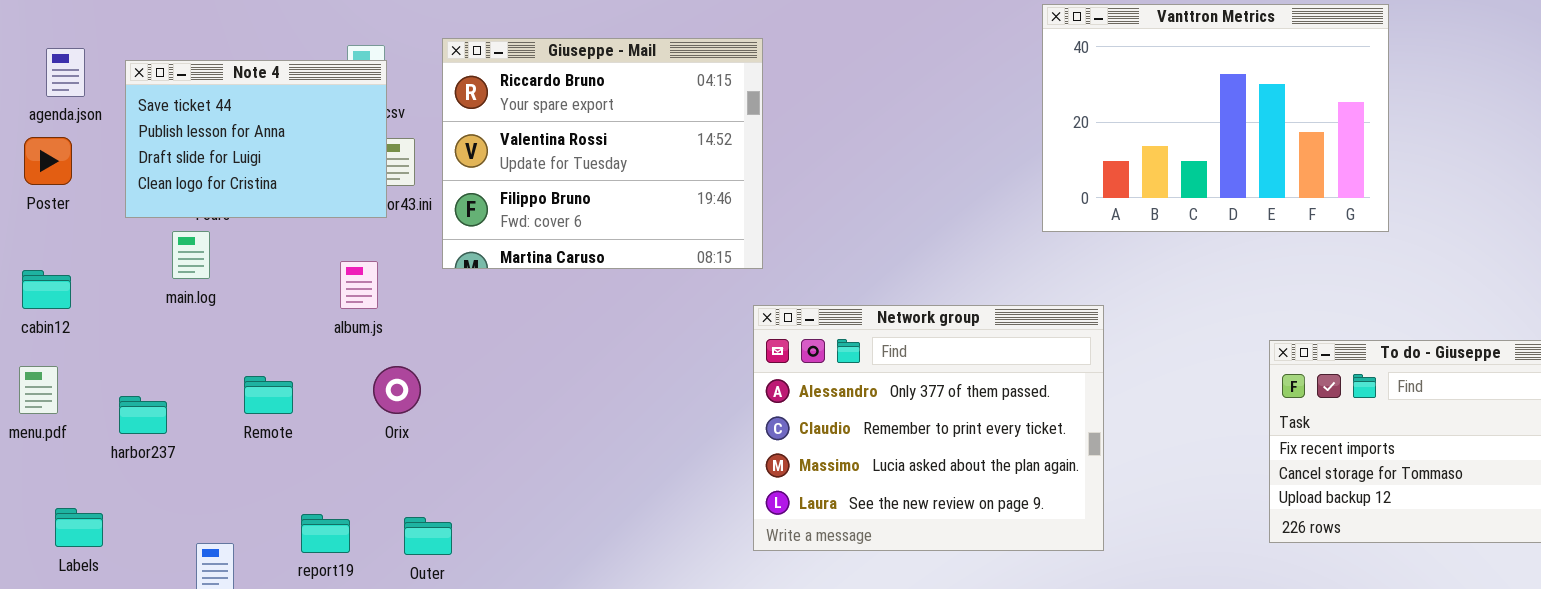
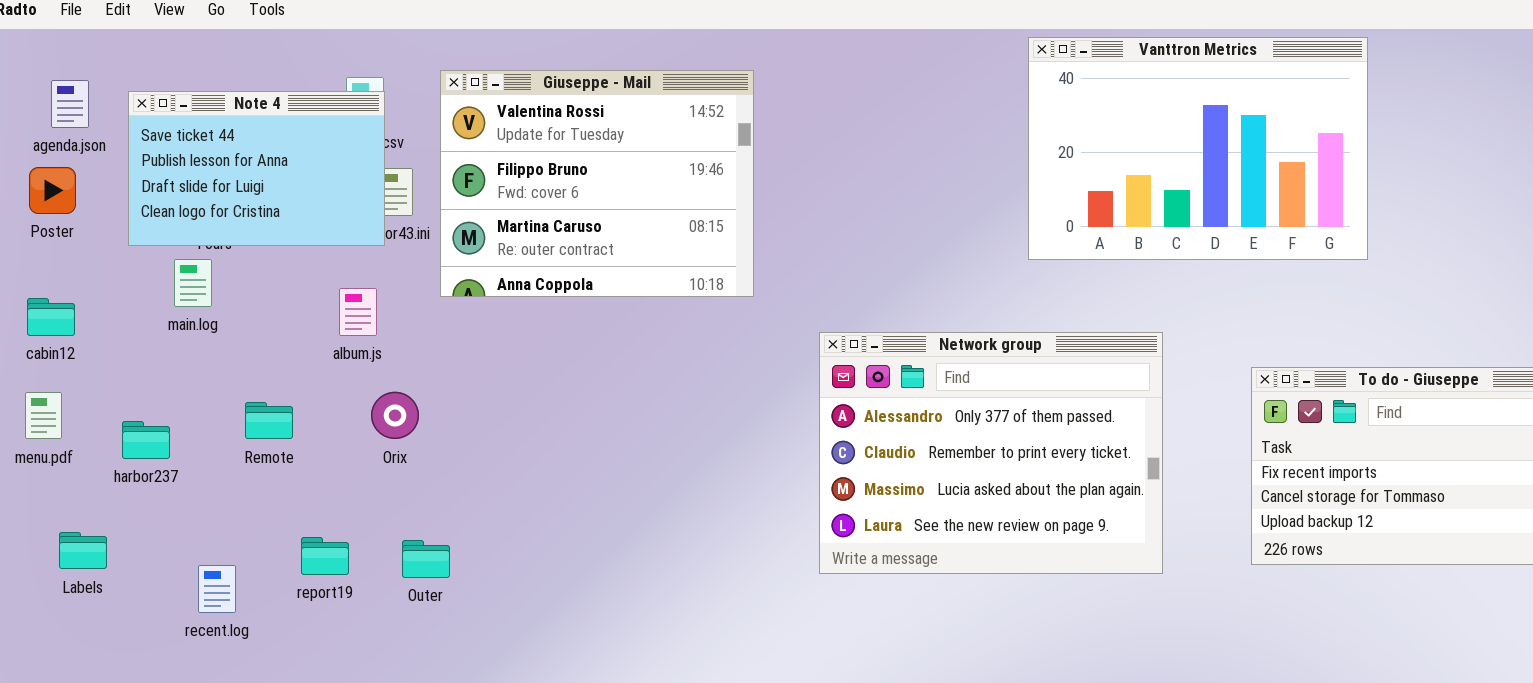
Giuseppe - Mail: [442,38,763,269] -> [440,70,754,297], scrolled down 1 row
Network group: [753,305,1104,551] -> [819,332,1163,574], moved

